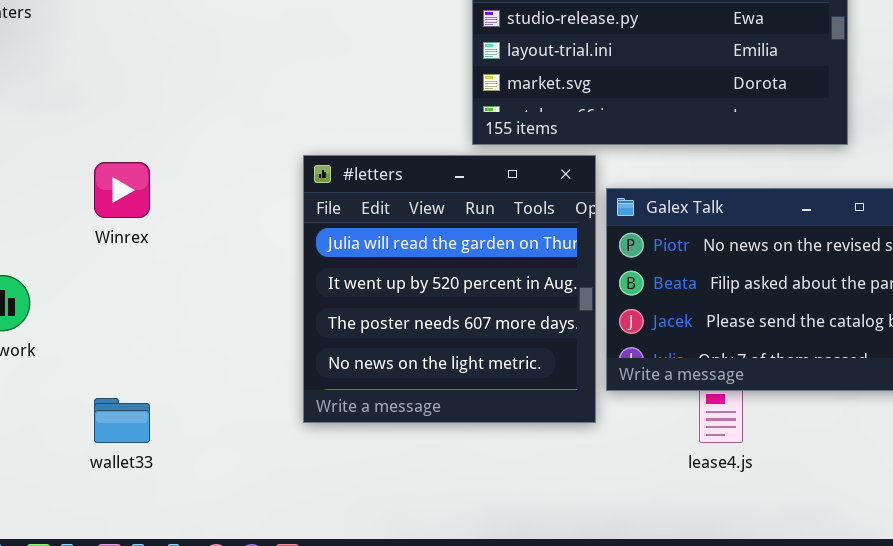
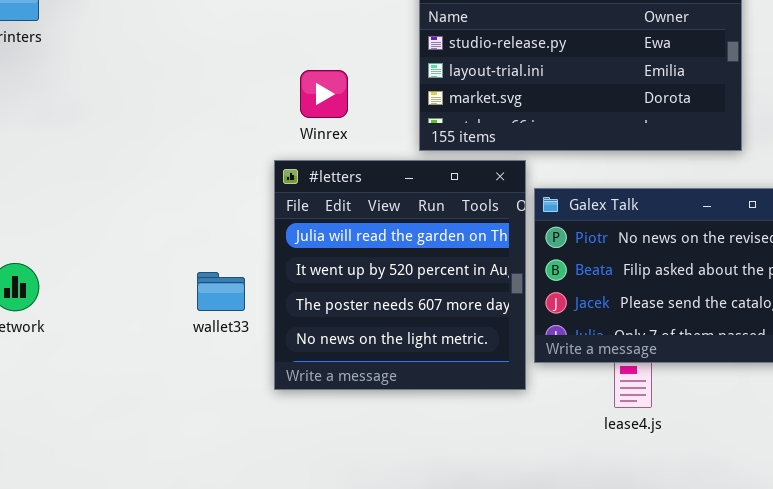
Winrex: [94,162,150,218] -> [300,70,348,118], moved
wallet33: [94,398,150,443] -> [197,272,245,311], moved

